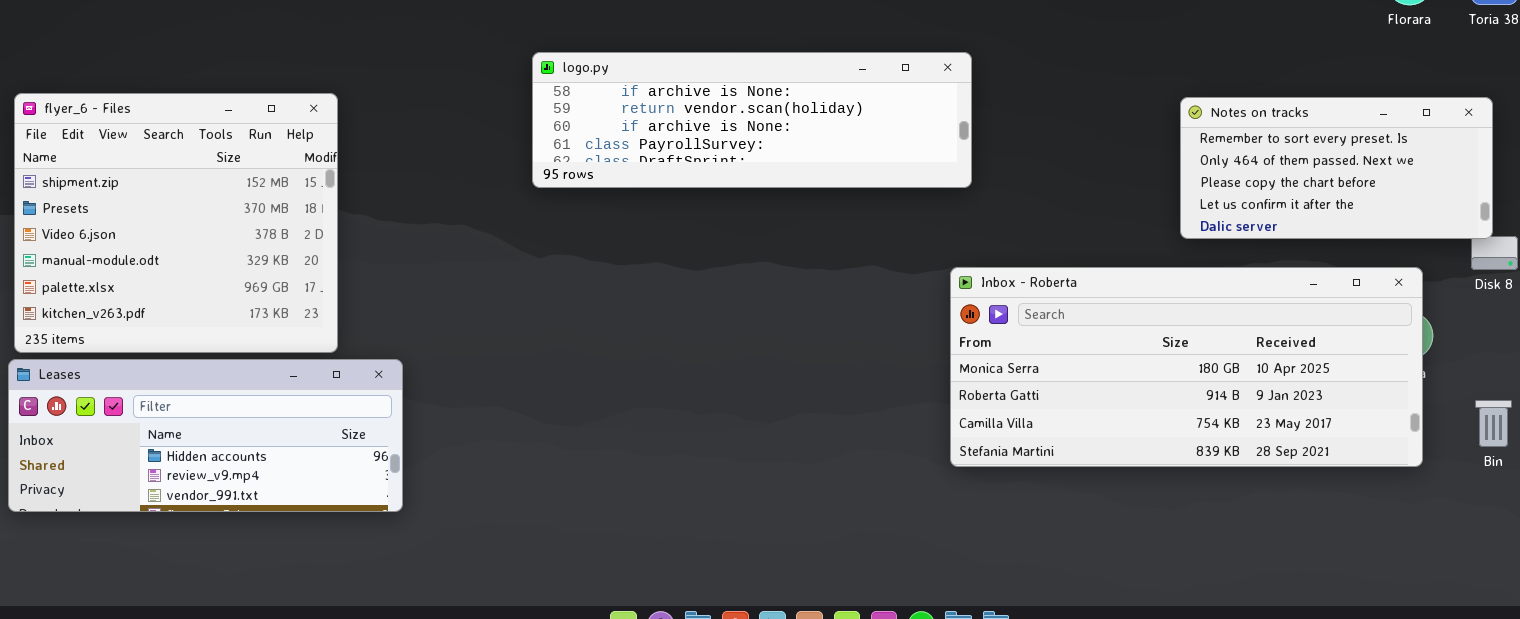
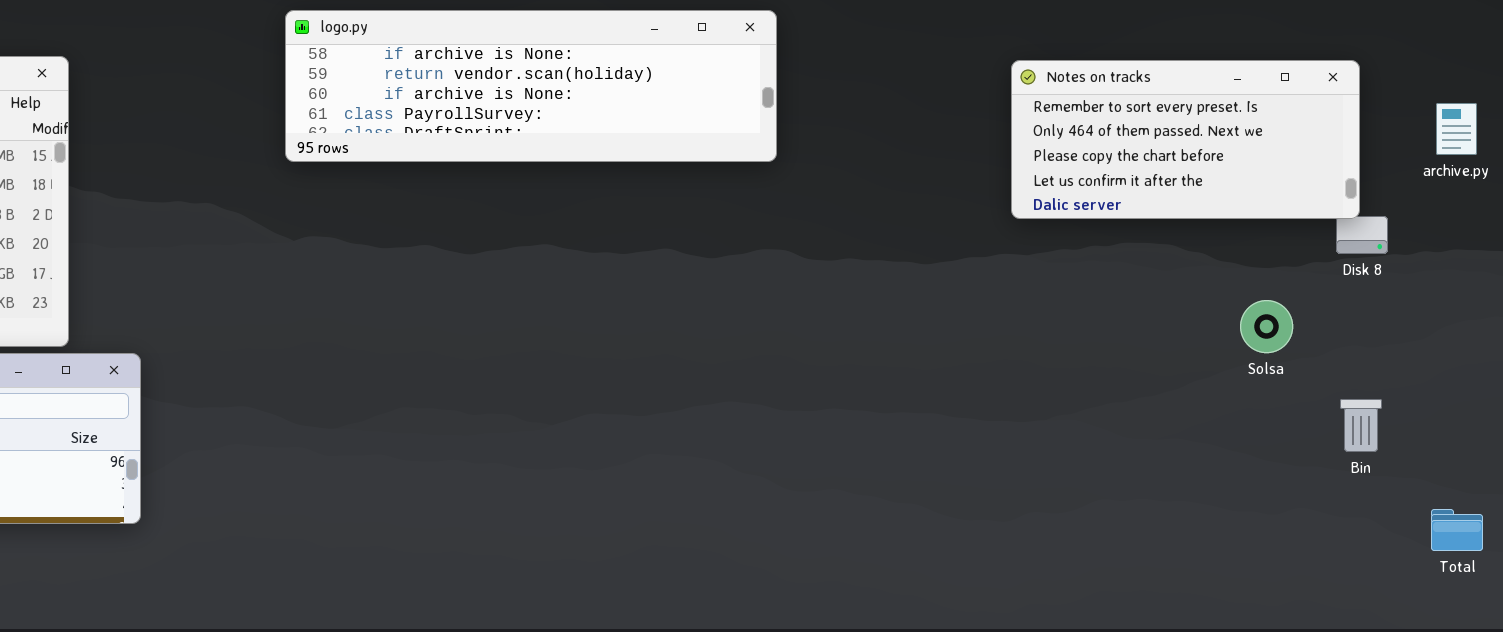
Inbox - Roberta: [950,267,1423,467] -> none, closed

